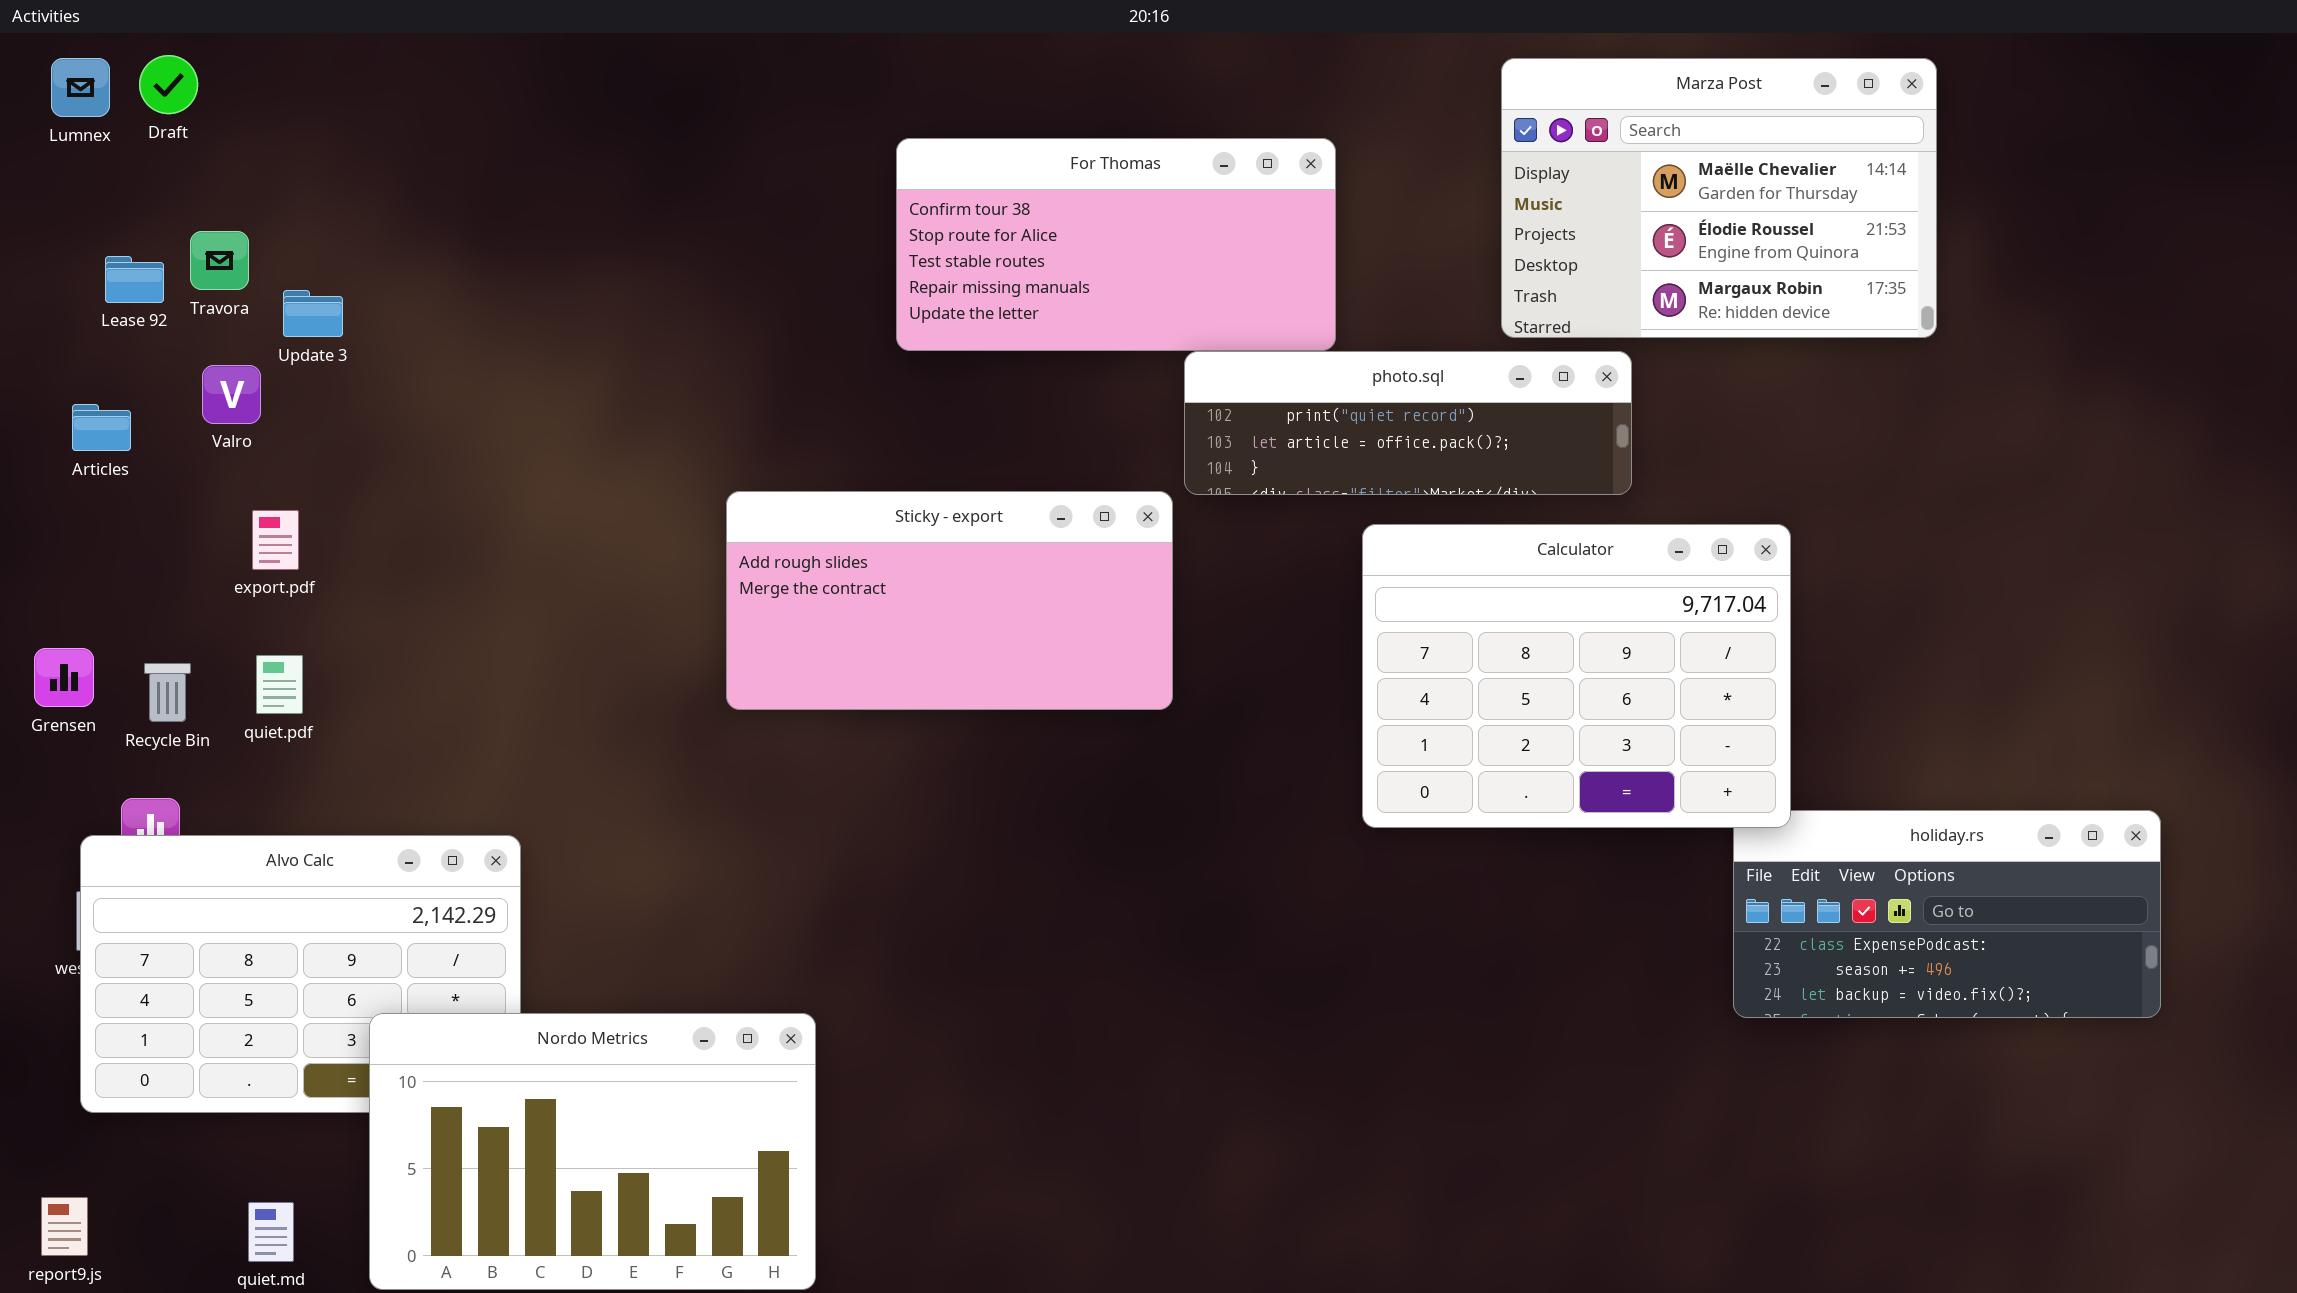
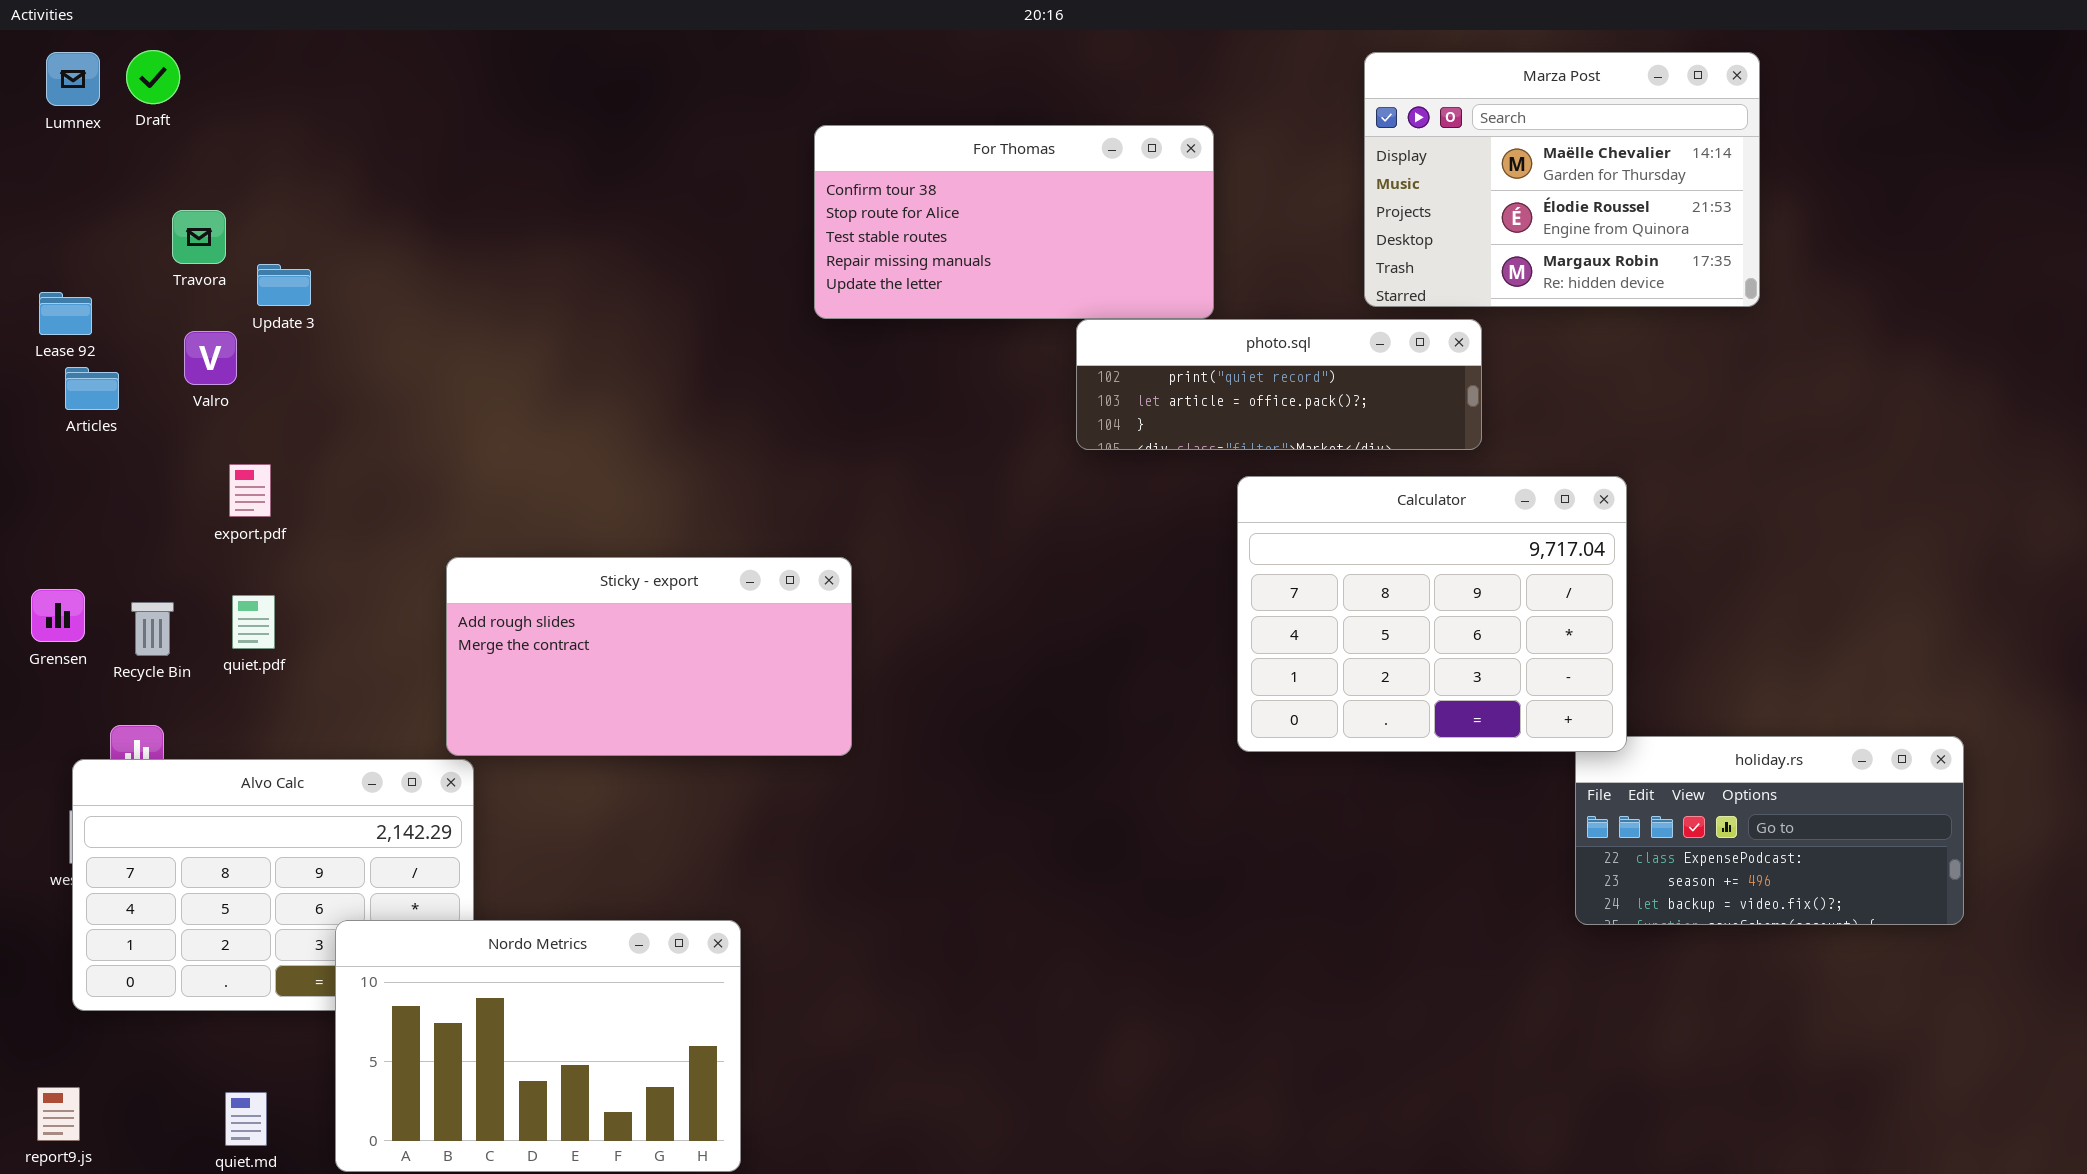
Lease 92: [105,256,164,303] -> [39,292,92,335], moved
Sticky - export: [726,491,1173,710] -> [446,557,852,756], moved

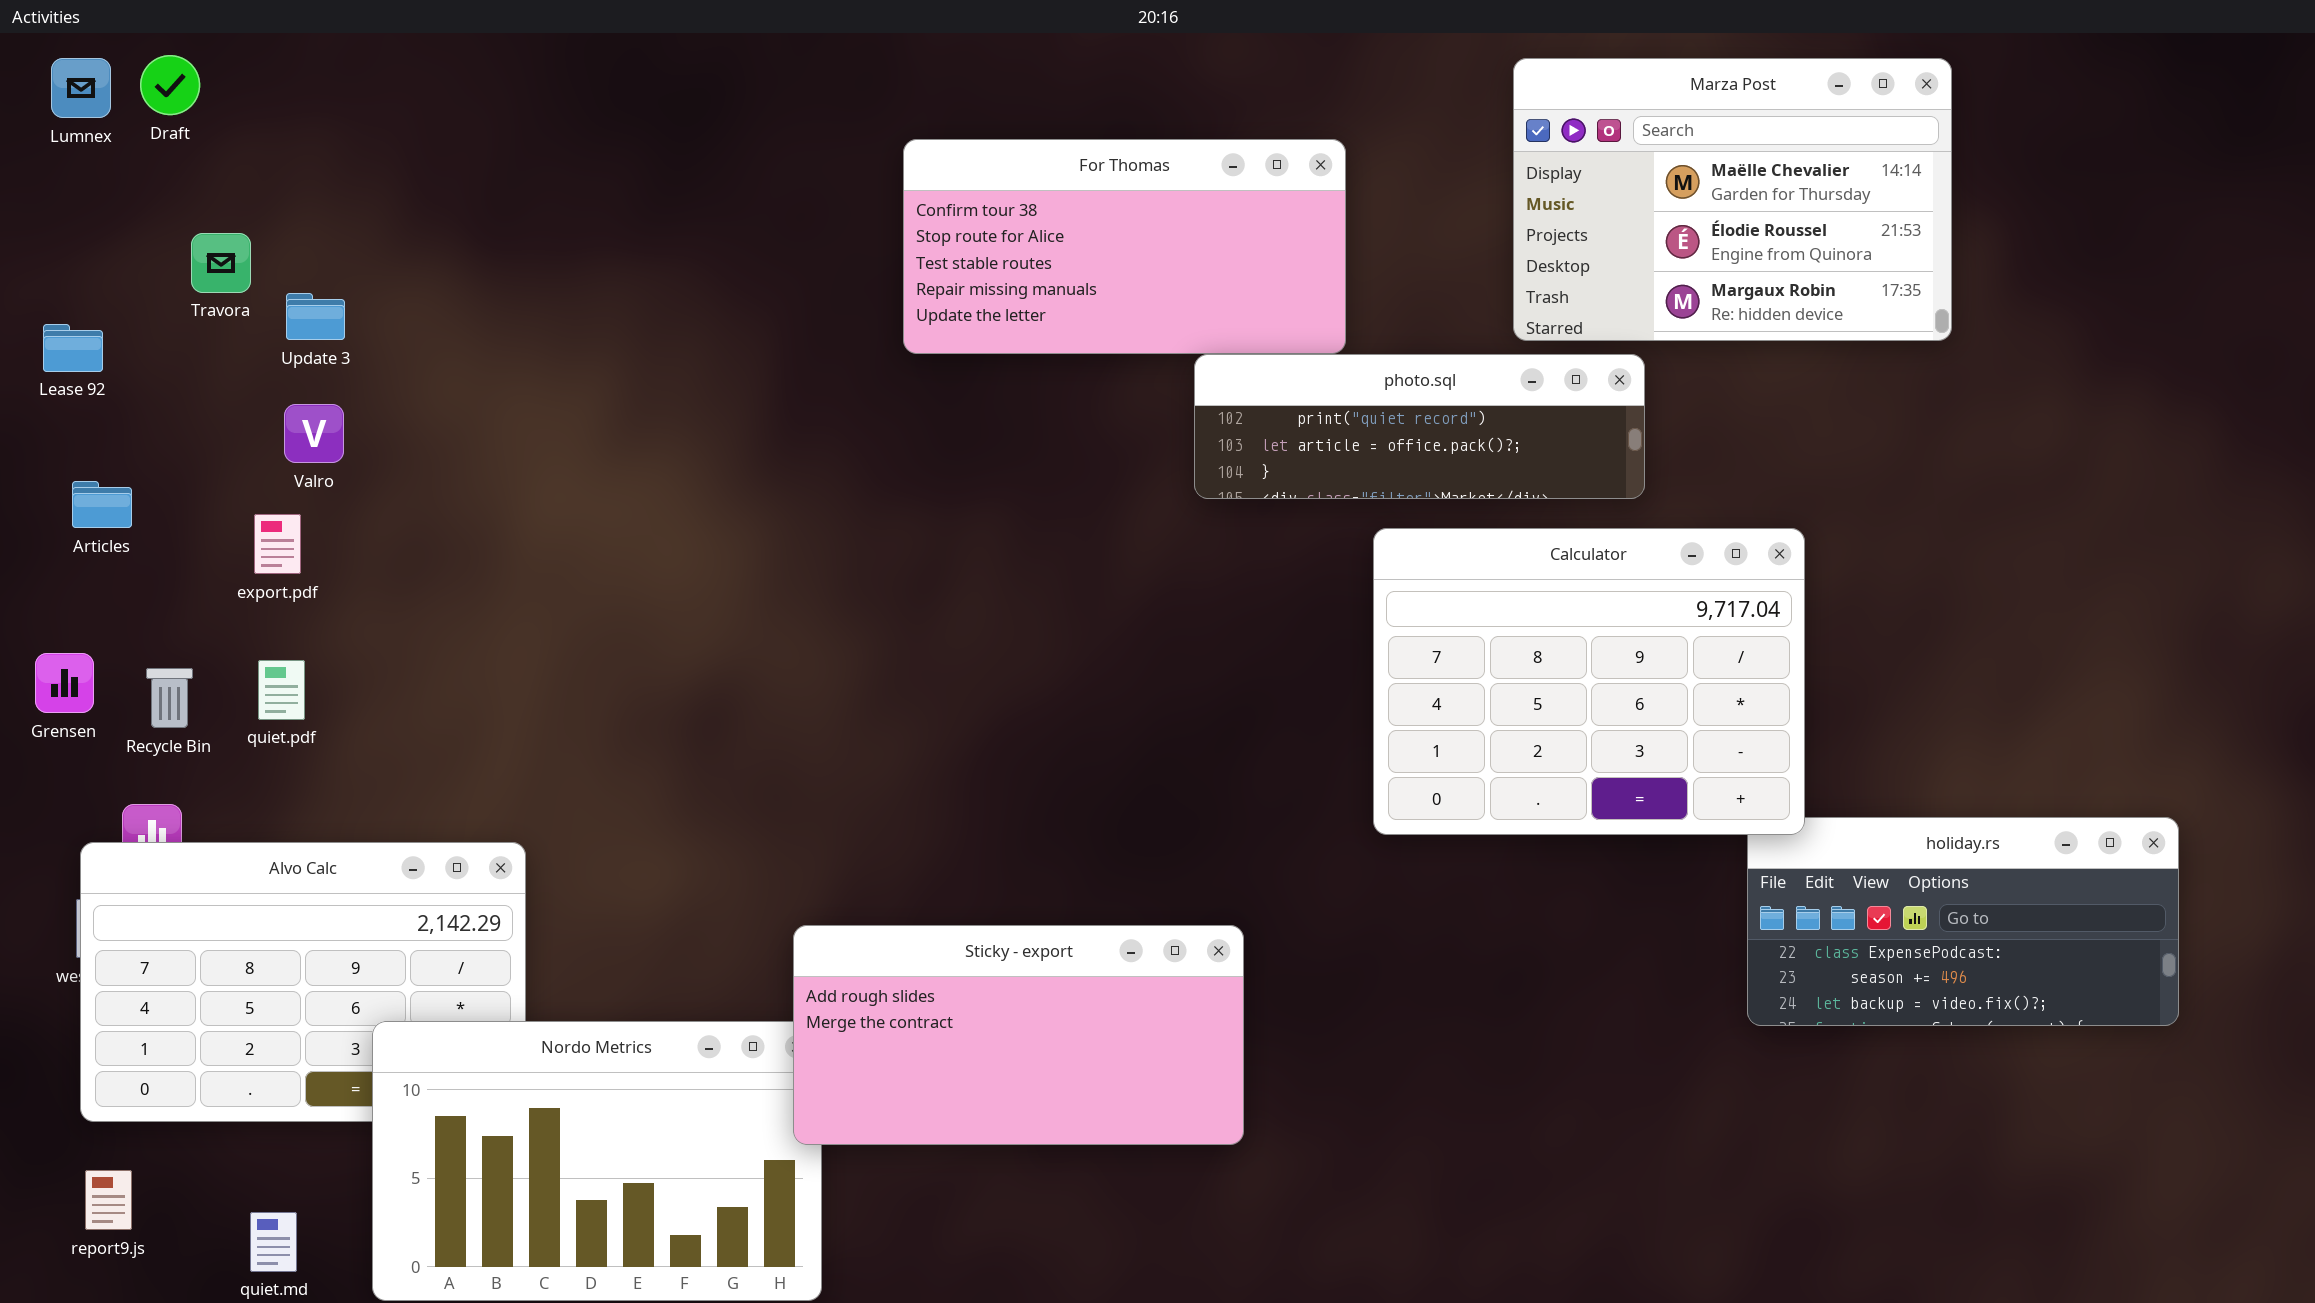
Valro: [184,331,237,385] -> [284,404,344,463], moved
Articles: [65,367,119,410] -> [72,481,132,528], moved
Sticky - export: [446,557,852,756] -> [793,925,1244,1145], moved
report9.js: [37,1087,80,1141] -> [85,1170,132,1230], moved

